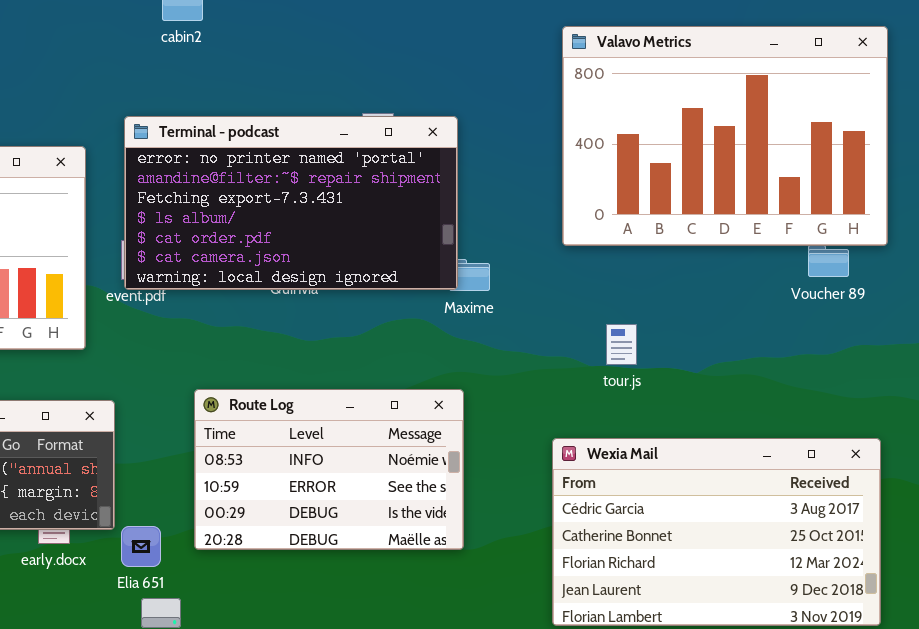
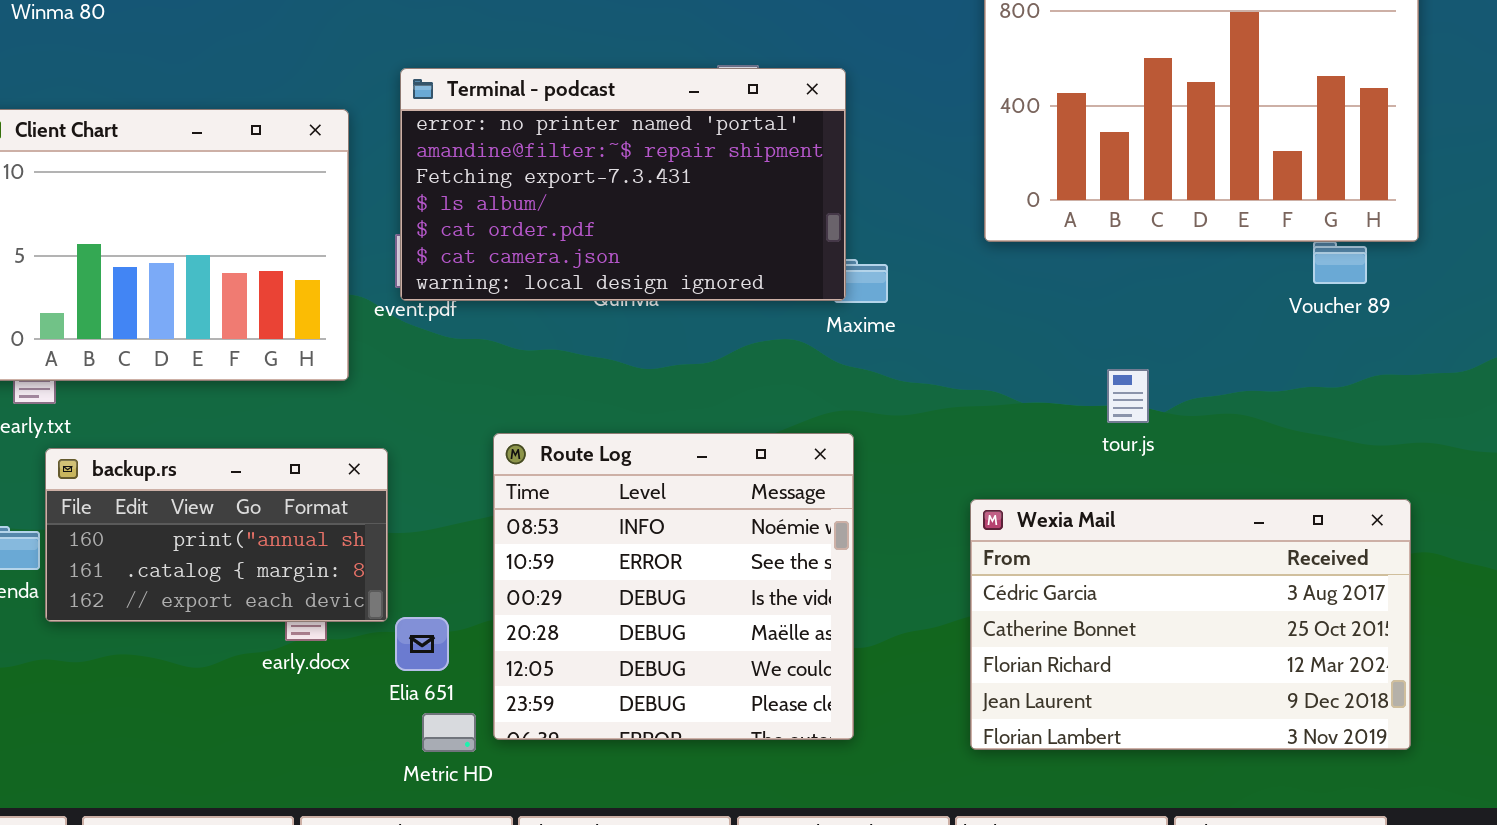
tour.js: [606,324,637,365] -> [1107,369,1149,423], moved
Route Log: [194,389,464,550] -> [493,433,854,740], resized

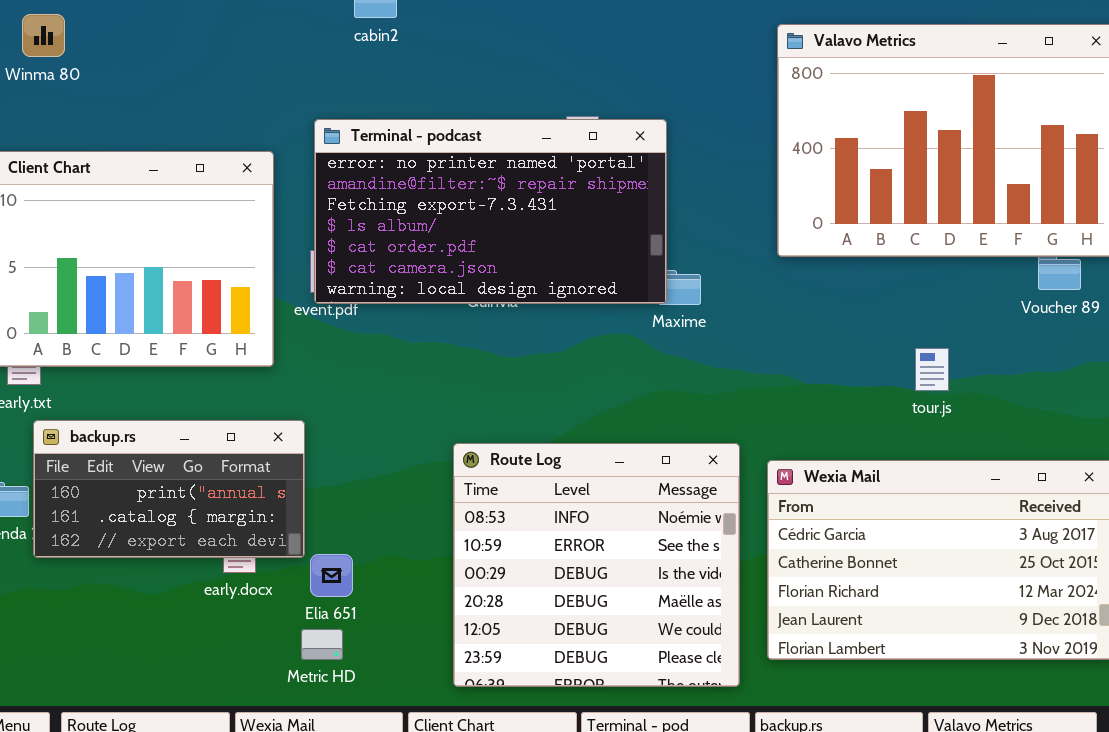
tour.js: [1107,369,1149,423] -> [915,348,949,391], moved
Route Log: [493,433,854,740] -> [453,443,740,687], moved
Metric HD: [422,713,476,752] -> [301,629,343,660], moved

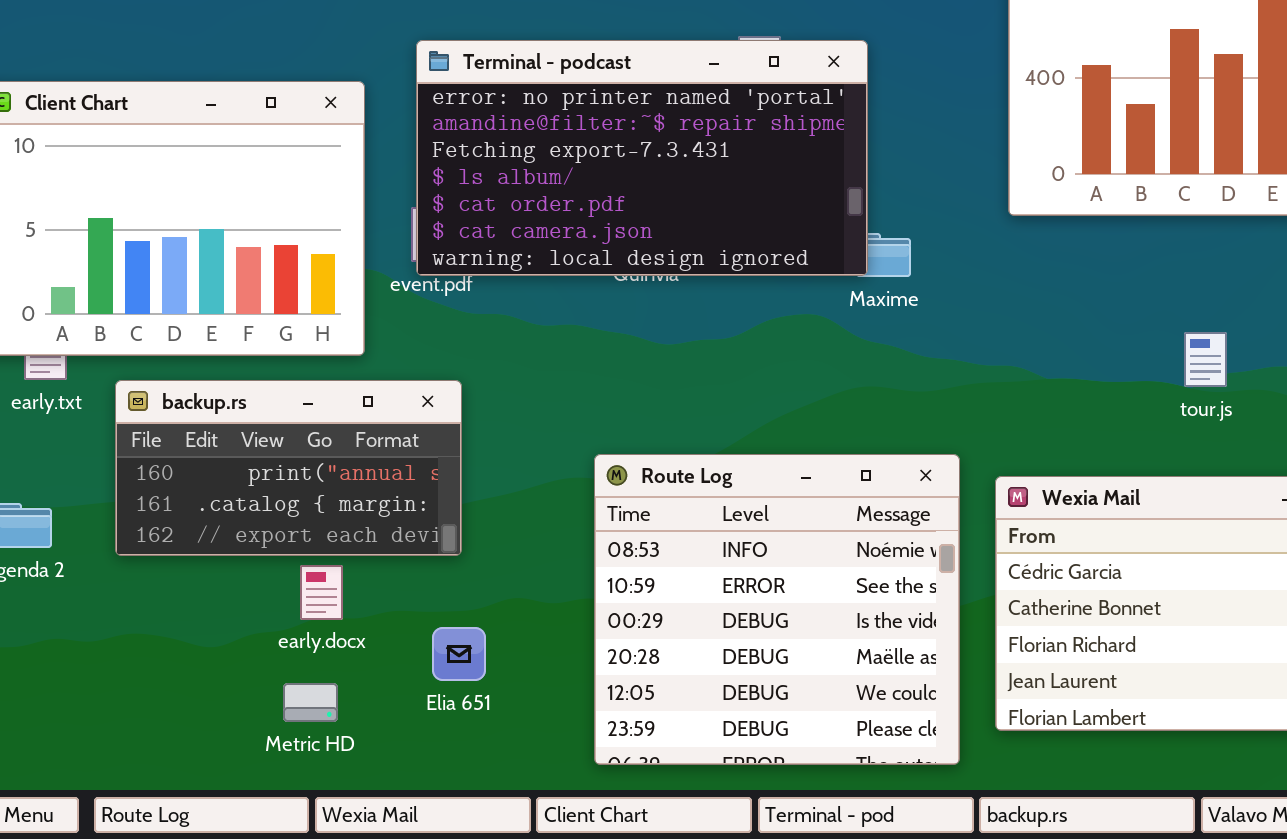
backup.rs: [33,420,305,558] -> [115,380,462,556], moved
Elia 651: [310,554,353,597] -> [432,627,486,681], moved
Metric HD: [301,629,343,660] -> [283,683,338,722], moved

